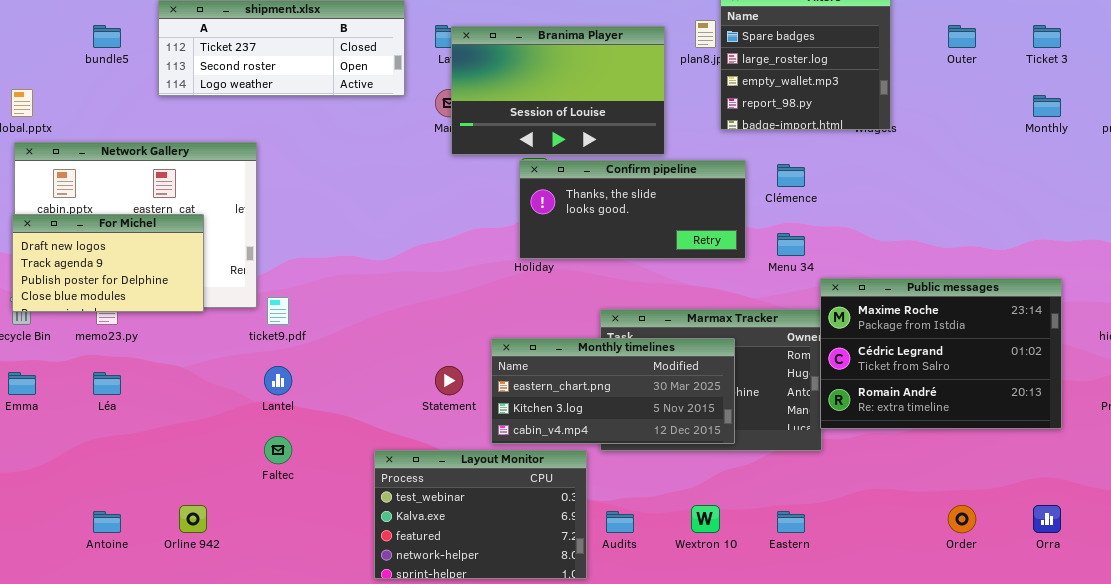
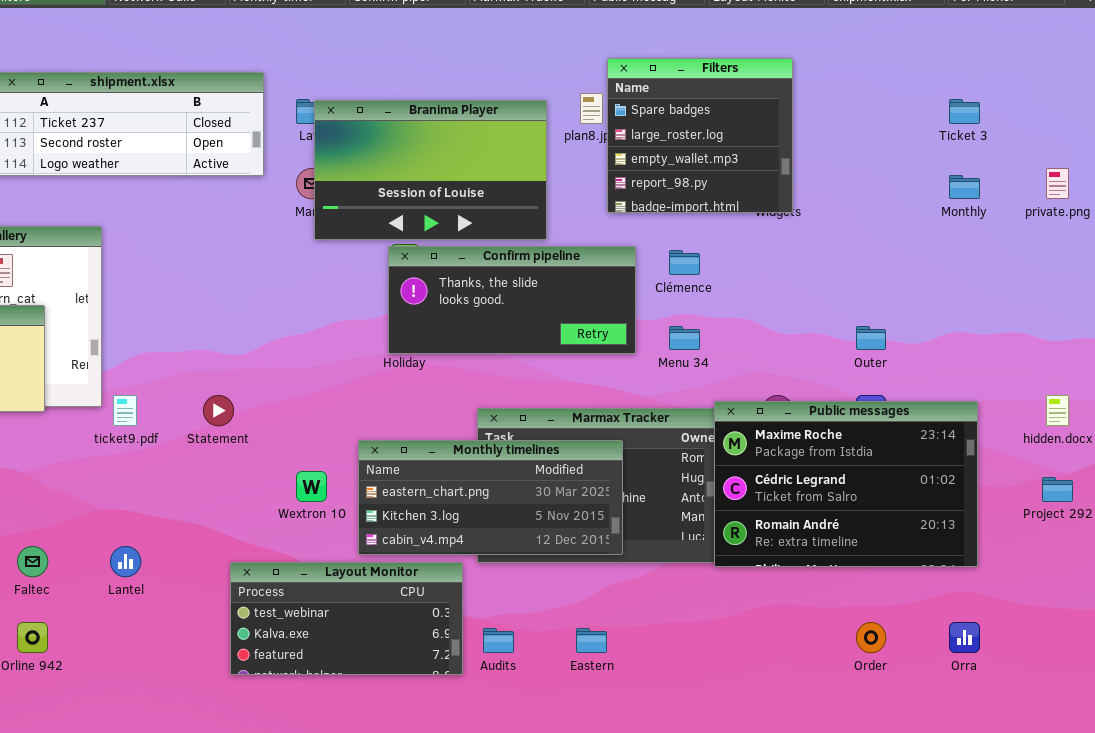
Outer: [948,25,976,48] -> [856,326,886,350], moved
Public messages: [820,278,1062,429] -> [714,401,978,567], moved
Lantel: [264,366,292,395] -> [110,546,141,577], moved
Statement: [435,366,463,395] -> [203,395,234,426], moved
Faltec: [264,436,292,464] -> [17,546,48,577], moved
Layout Monitor: [374,450,587,579] -> [230,562,463,675], resized
Wextron 10: [691,505,720,533] -> [296,471,327,502], moved
Eastern: [777,511,805,533] -> [576,628,607,653], moved

